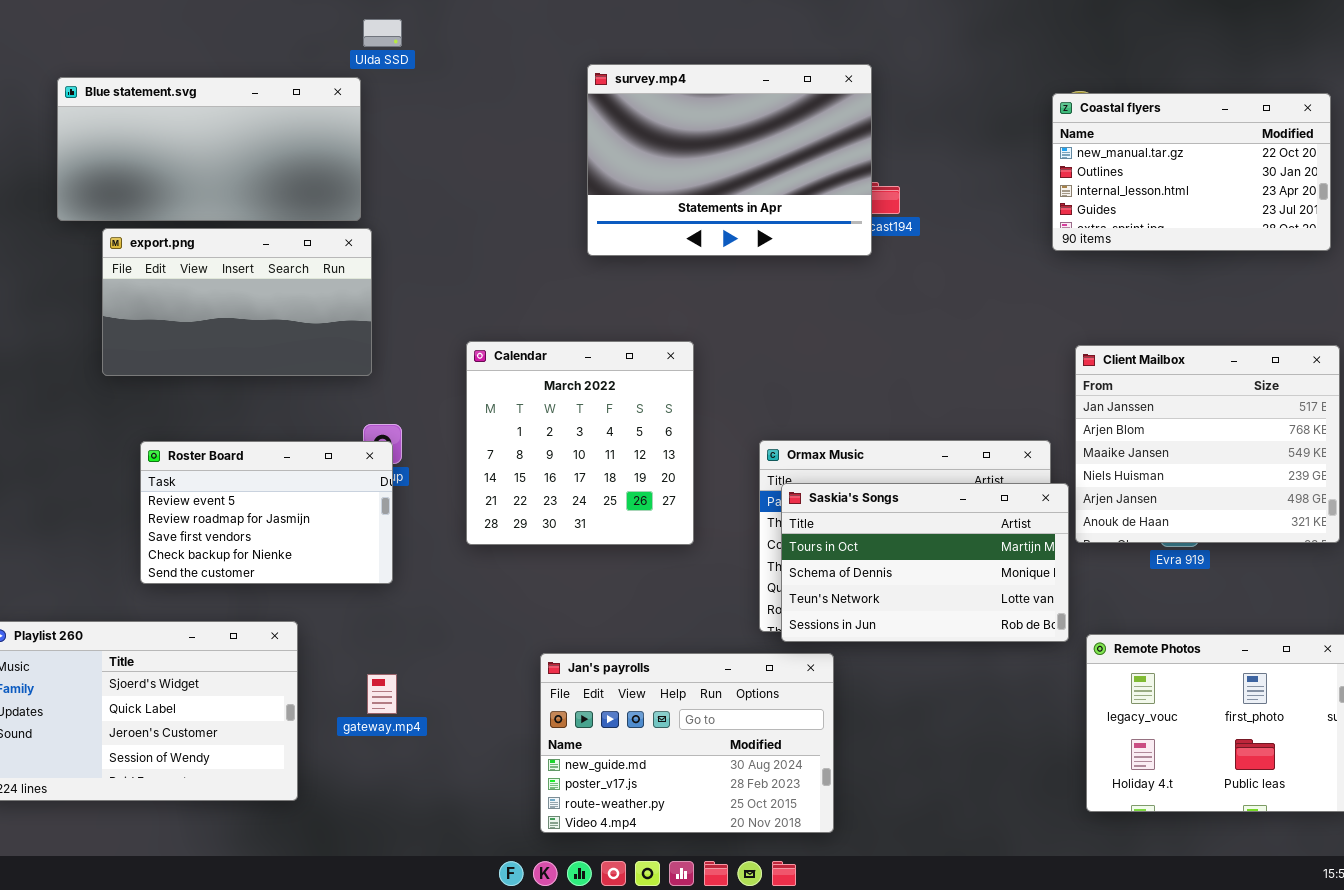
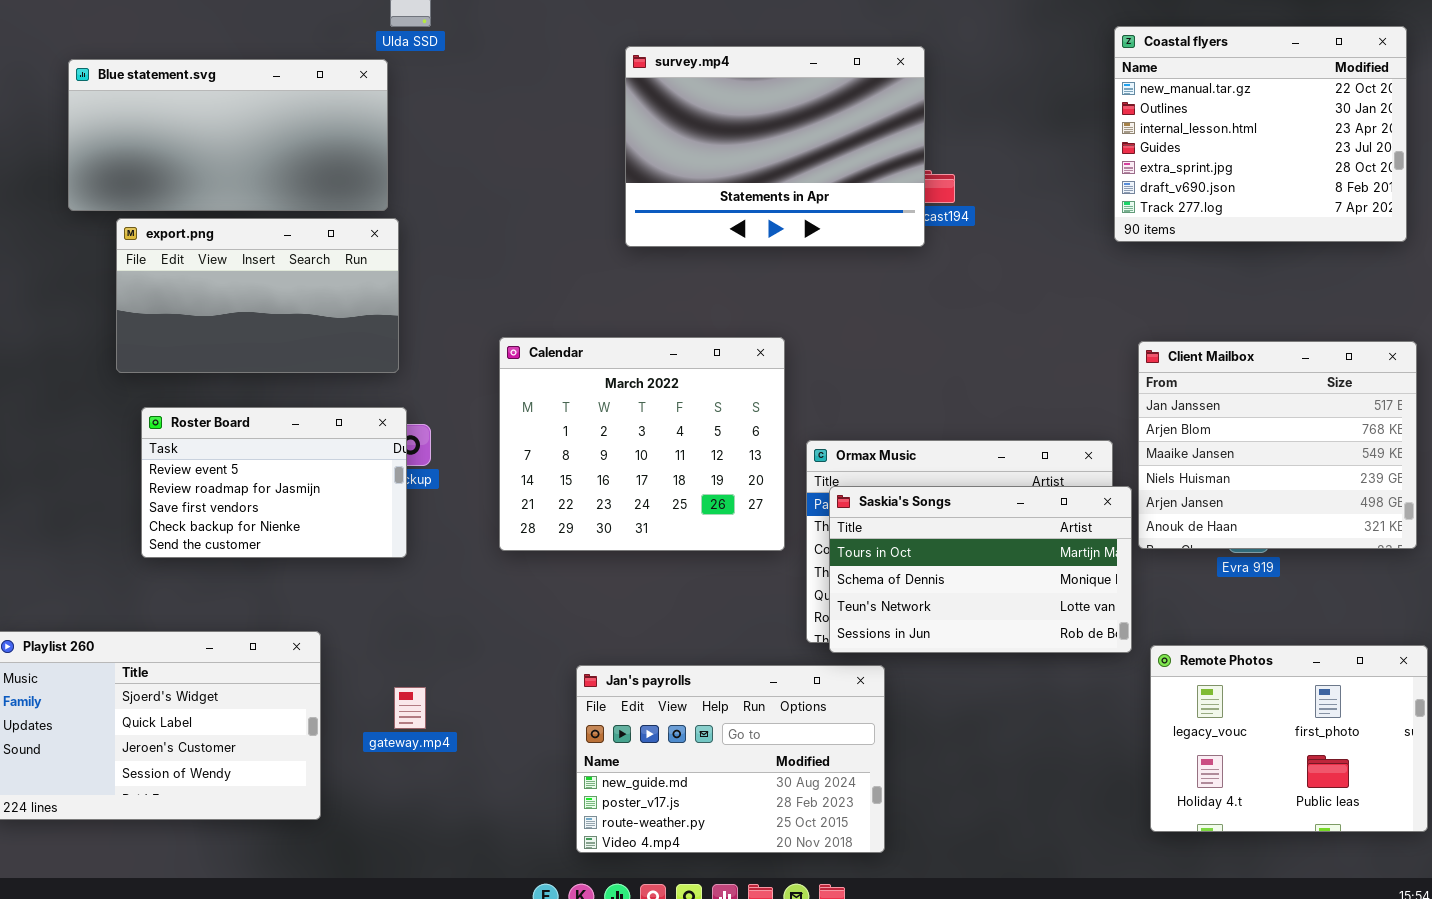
Coastal flyers: [1052,93,1331,251] -> [1114,26,1407,242], resized
Calendar: [466,341,694,545] -> [499,337,785,551], resized
Roster Board: [140,441,393,584] -> [141,407,407,558], moved

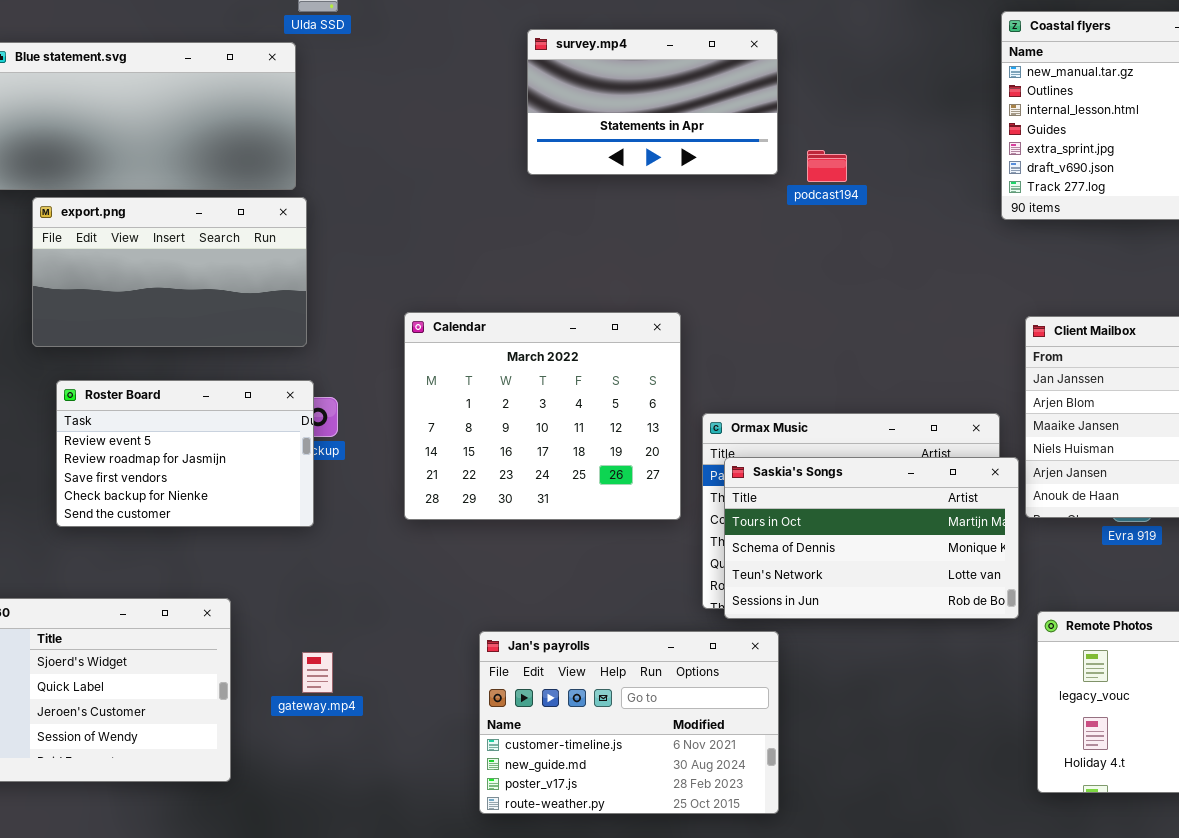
survey.mp4: [625,46,925,247] -> [527,29,778,175], resized
Jan's payrolls: [576,665,885,853] -> [479,631,779,814], scrolled up 1 row

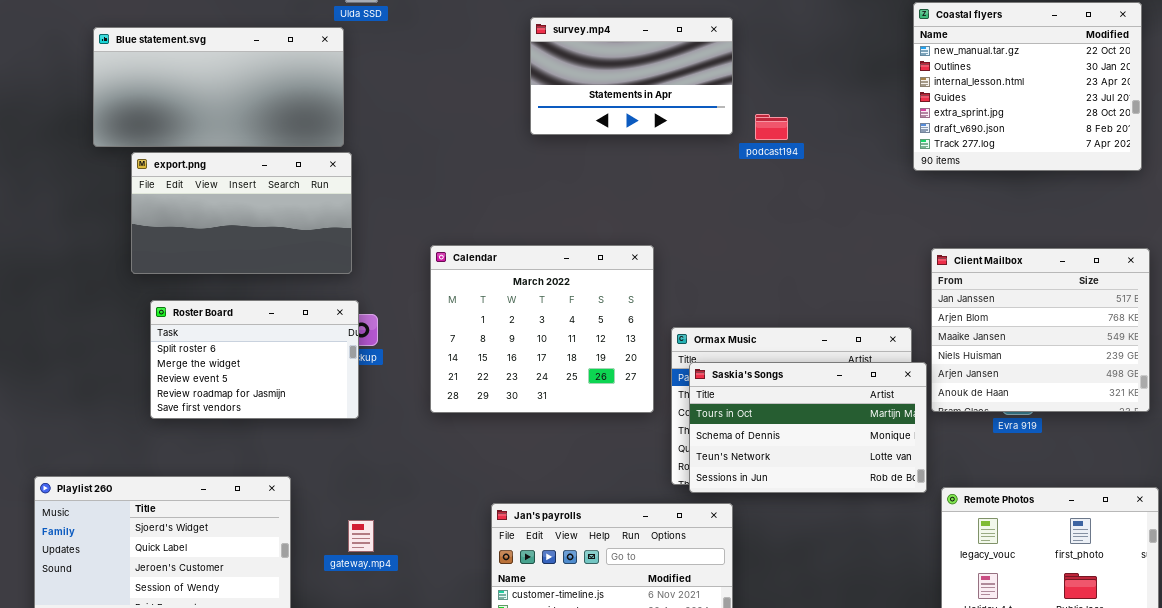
Roster Board: [56,380,314,527] -> [150,300,359,419], scrolled up 2 rows

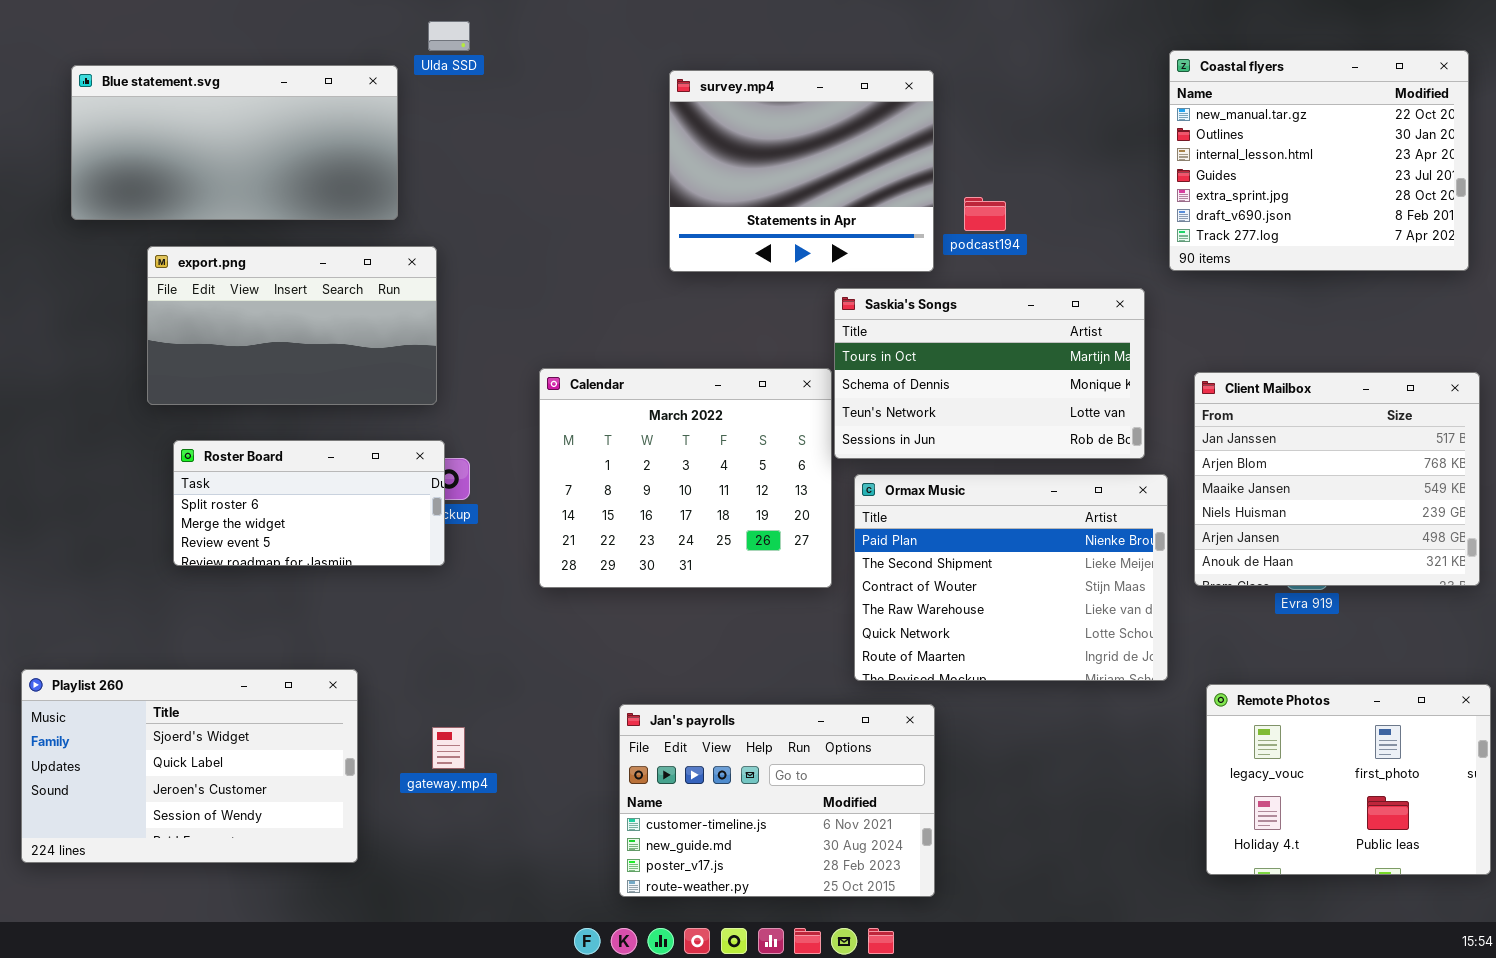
survey.mp4: [530,17,733,135] -> [669,70,934,272], resized
Blue statement.svg: [93,27,344,147] -> [71,65,398,220], moved
Roster Board: [150,300,359,419] -> [173,440,445,566], resized
Saskia's Songs: [689,362,927,493] -> [834,288,1145,459], moved

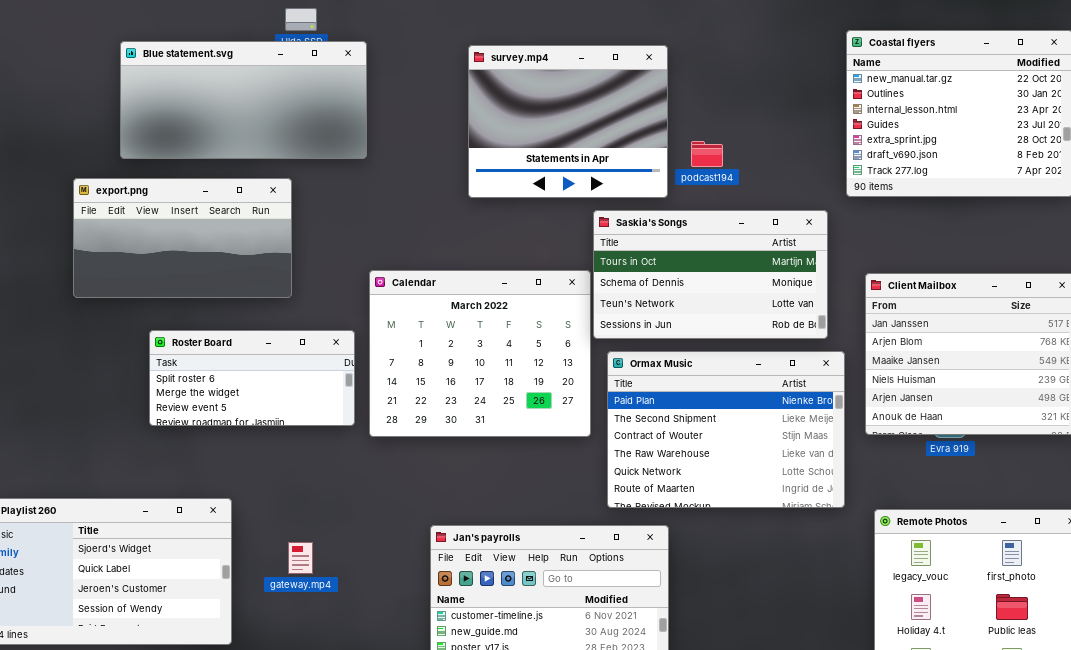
Blue statement.svg: [71,65,398,220] -> [120,41,367,159], moved
Roster Board: [173,440,445,566] -> [149,330,355,426], moved

